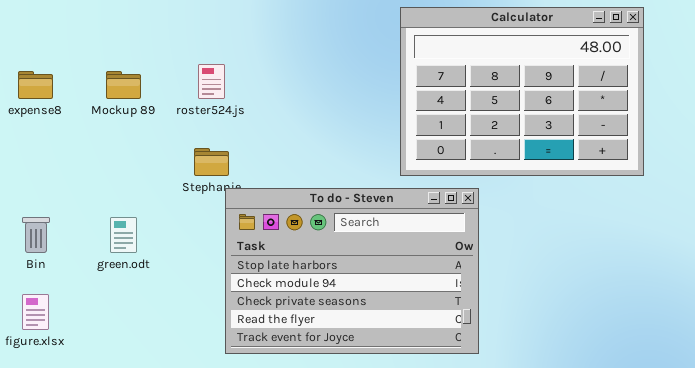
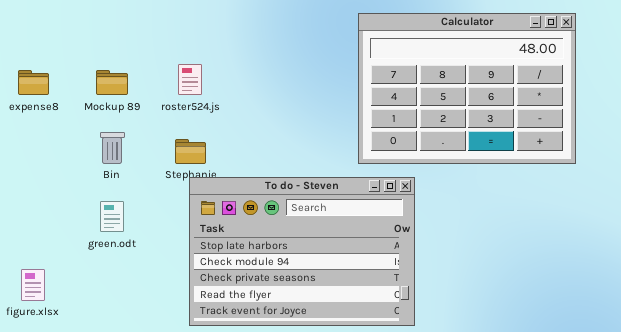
To do - Steven: [225,188,479,354] -> [189,177,415,326], moved
Bin: [22,217,50,253] -> [100,132,125,164], moved

